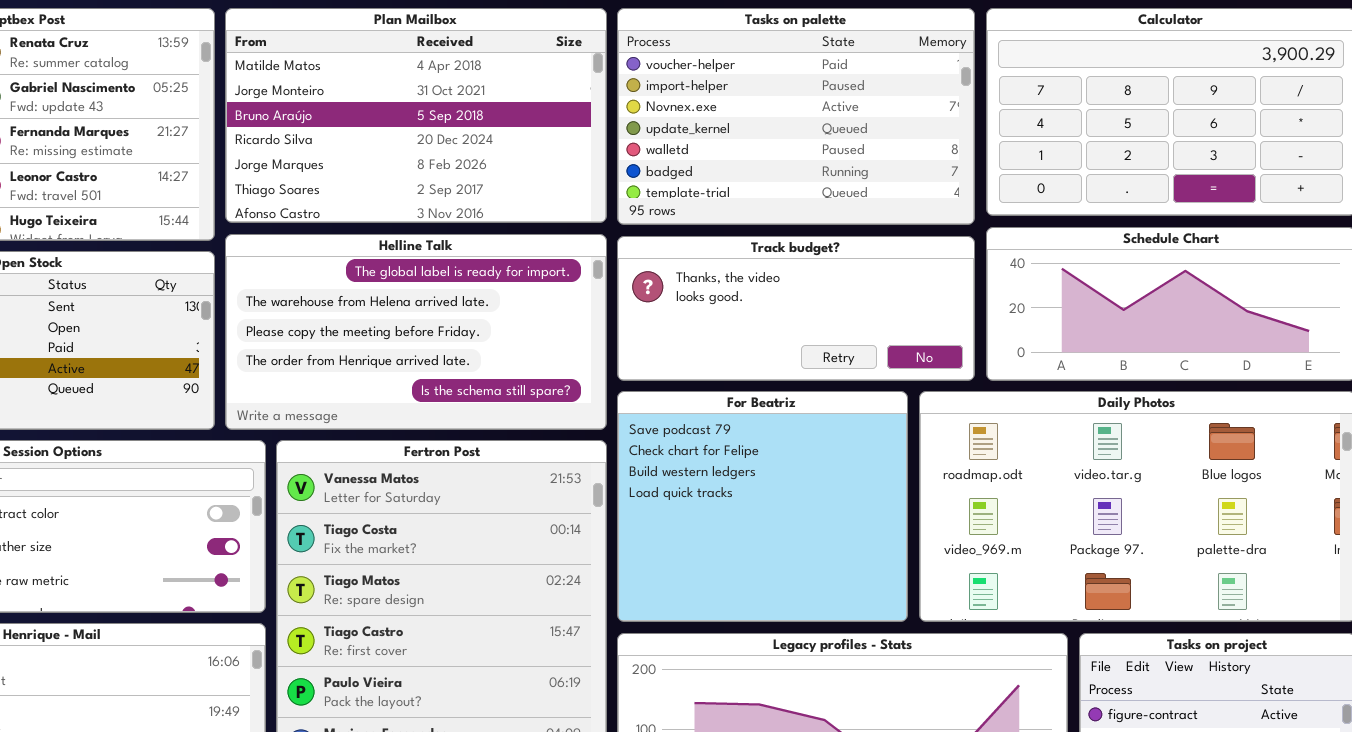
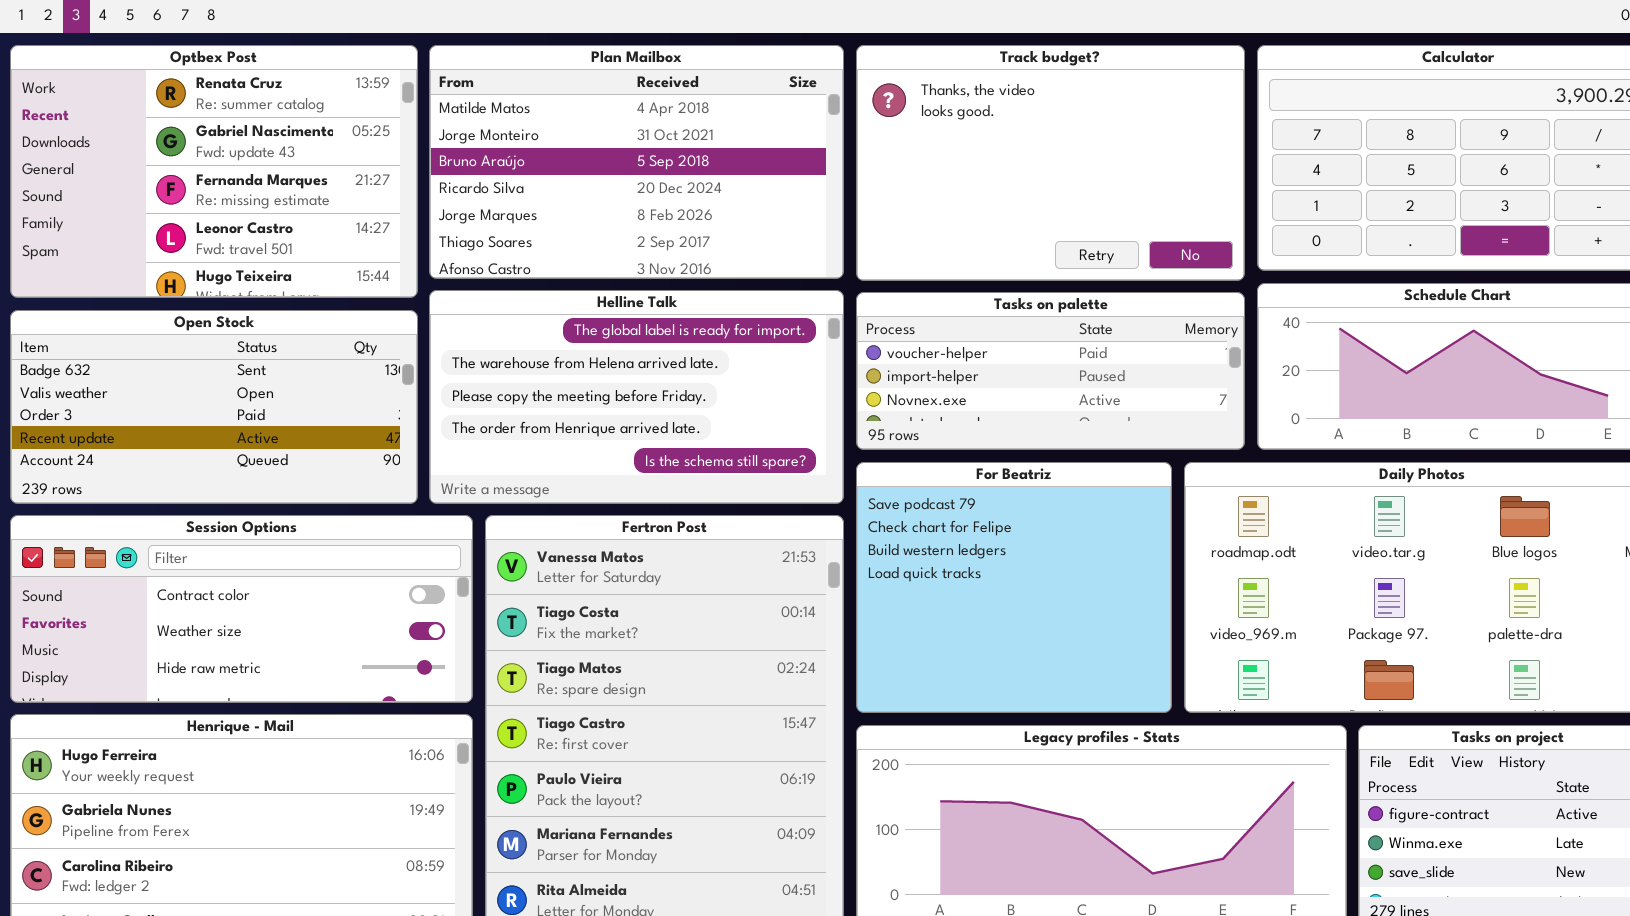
Tasks on palette: [617,8,975,225] -> [856,292,1245,450], moved, resized
Track budget?: [617,236,975,381] -> [856,45,1245,281], moved, resized

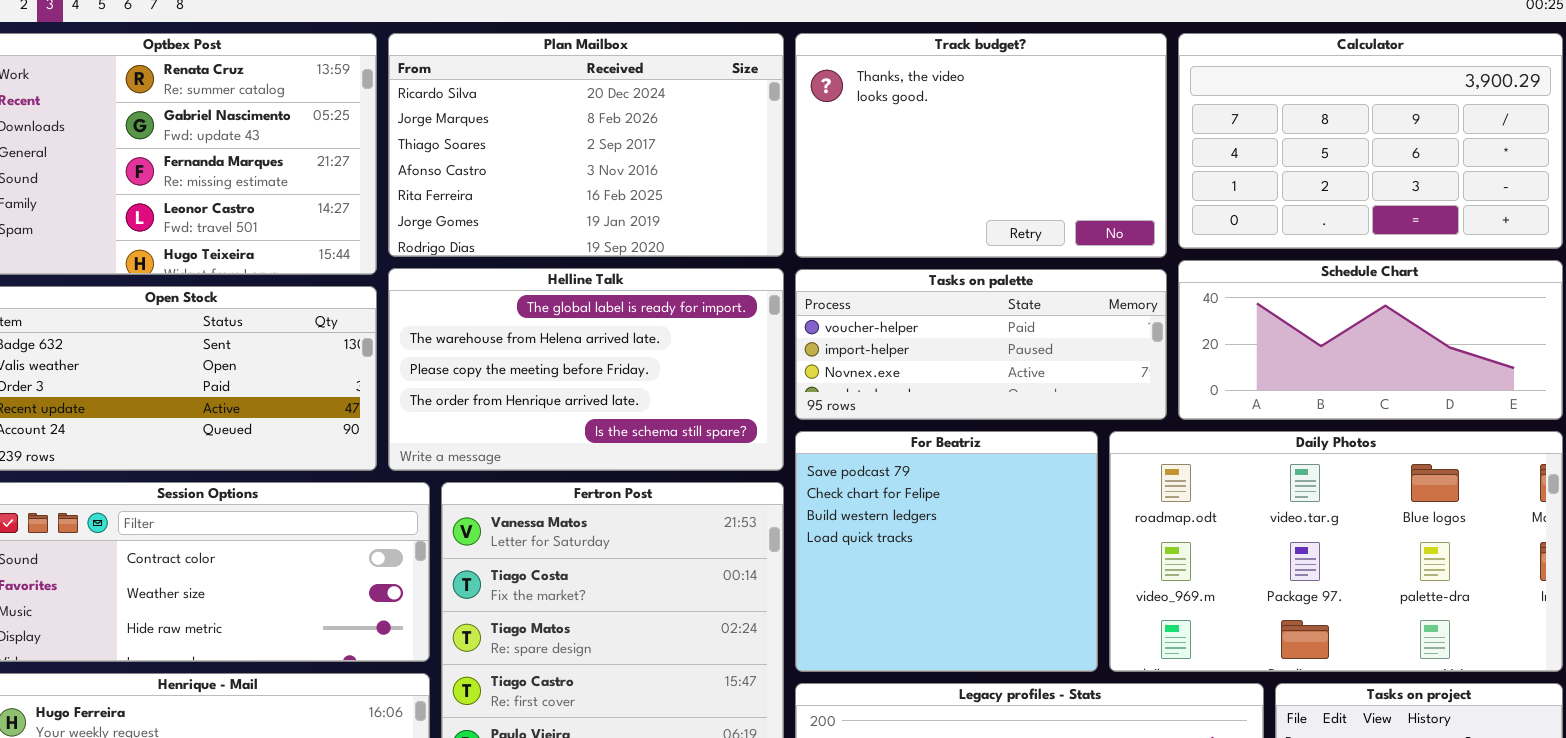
Plan Mailbox: [429,45,844,279] -> [388,33,784,257], scrolled down 3 rows

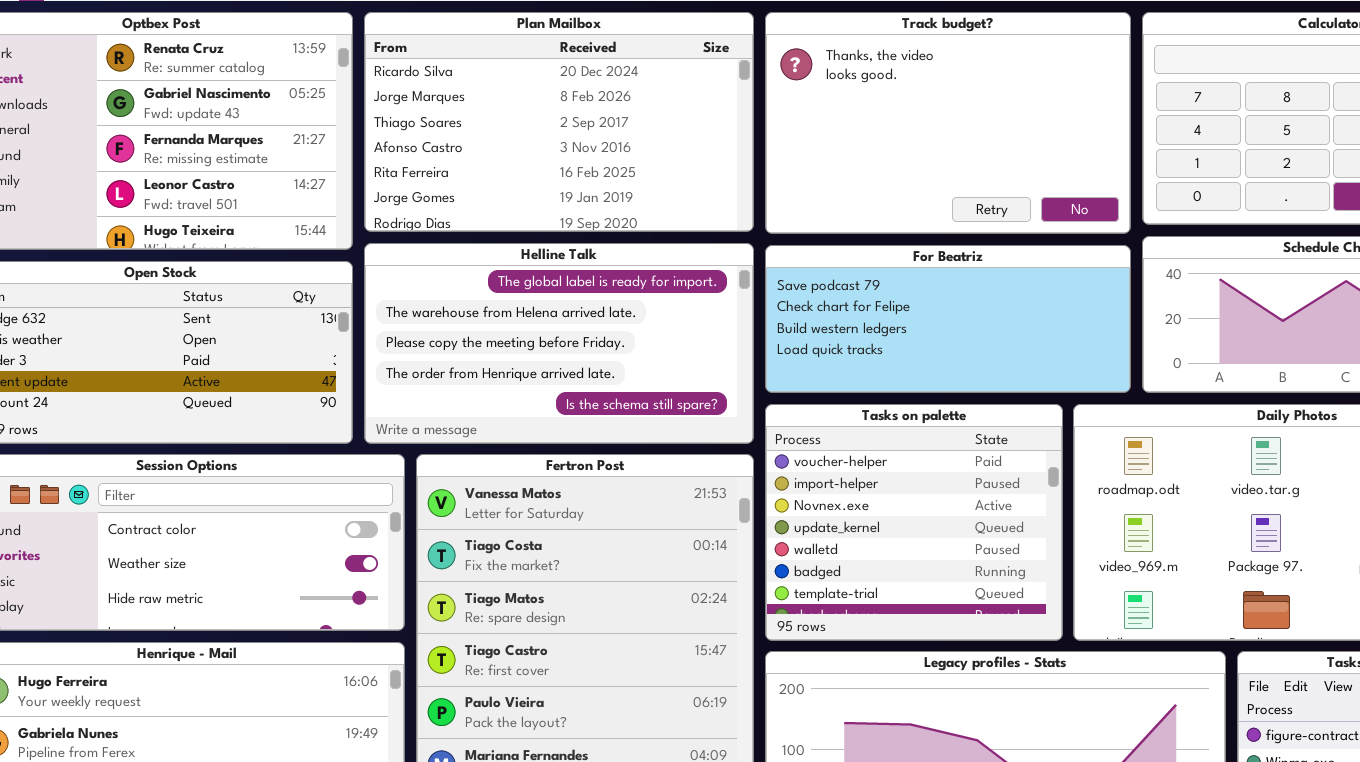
Tasks on palette: [795,269,1167,420] -> [765,404,1063,641], moved, resized
For Beatriz: [795,431,1098,672] -> [765,245,1131,393], moved, resized

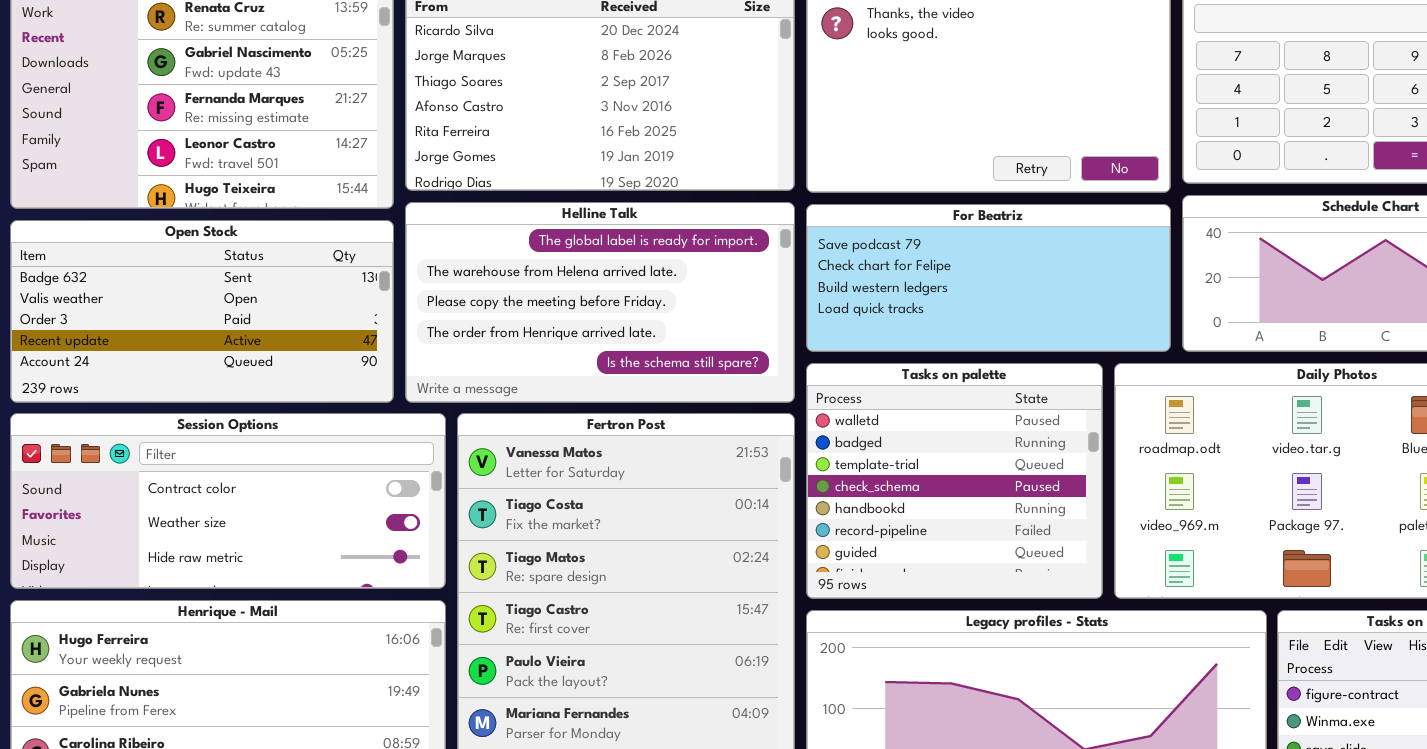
Tasks on palette: [765,404,1063,641] -> [806,363,1103,599], scrolled down 4 rows

